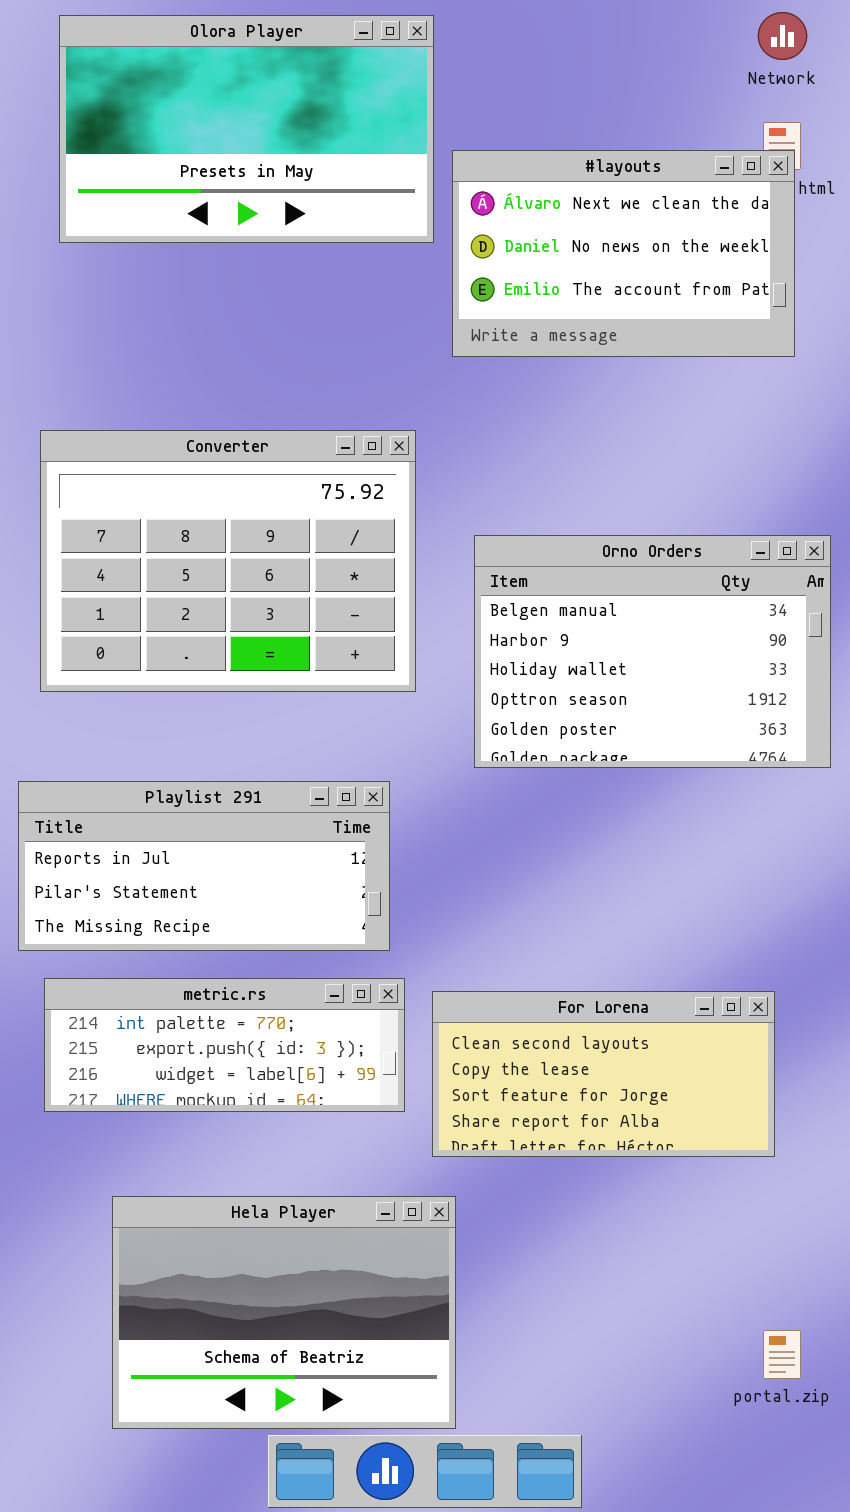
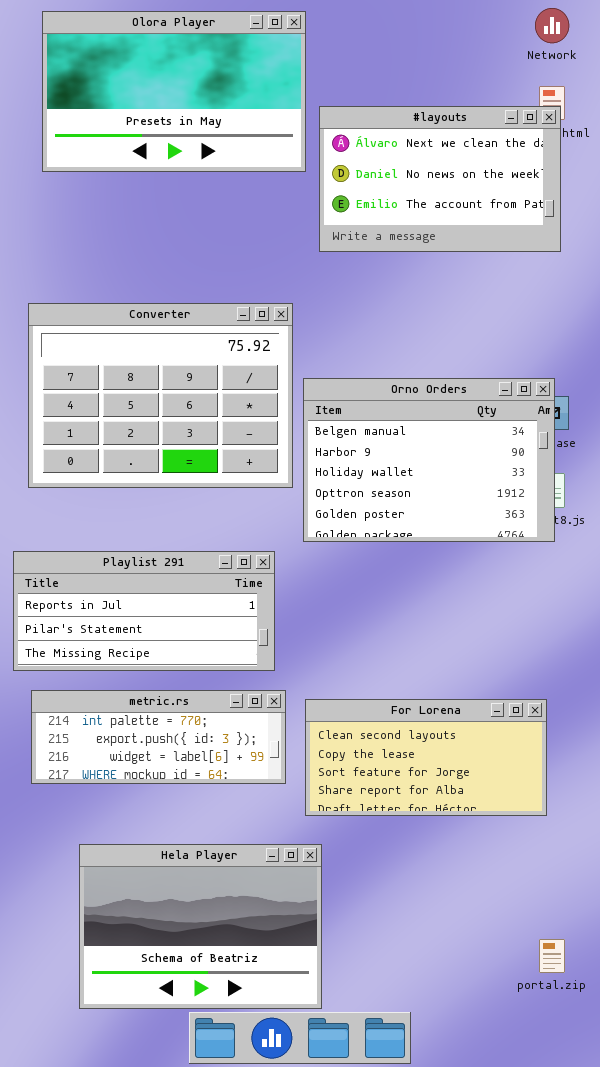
Orno Orders: [474,535,831,768] -> [303,378,555,542], moved

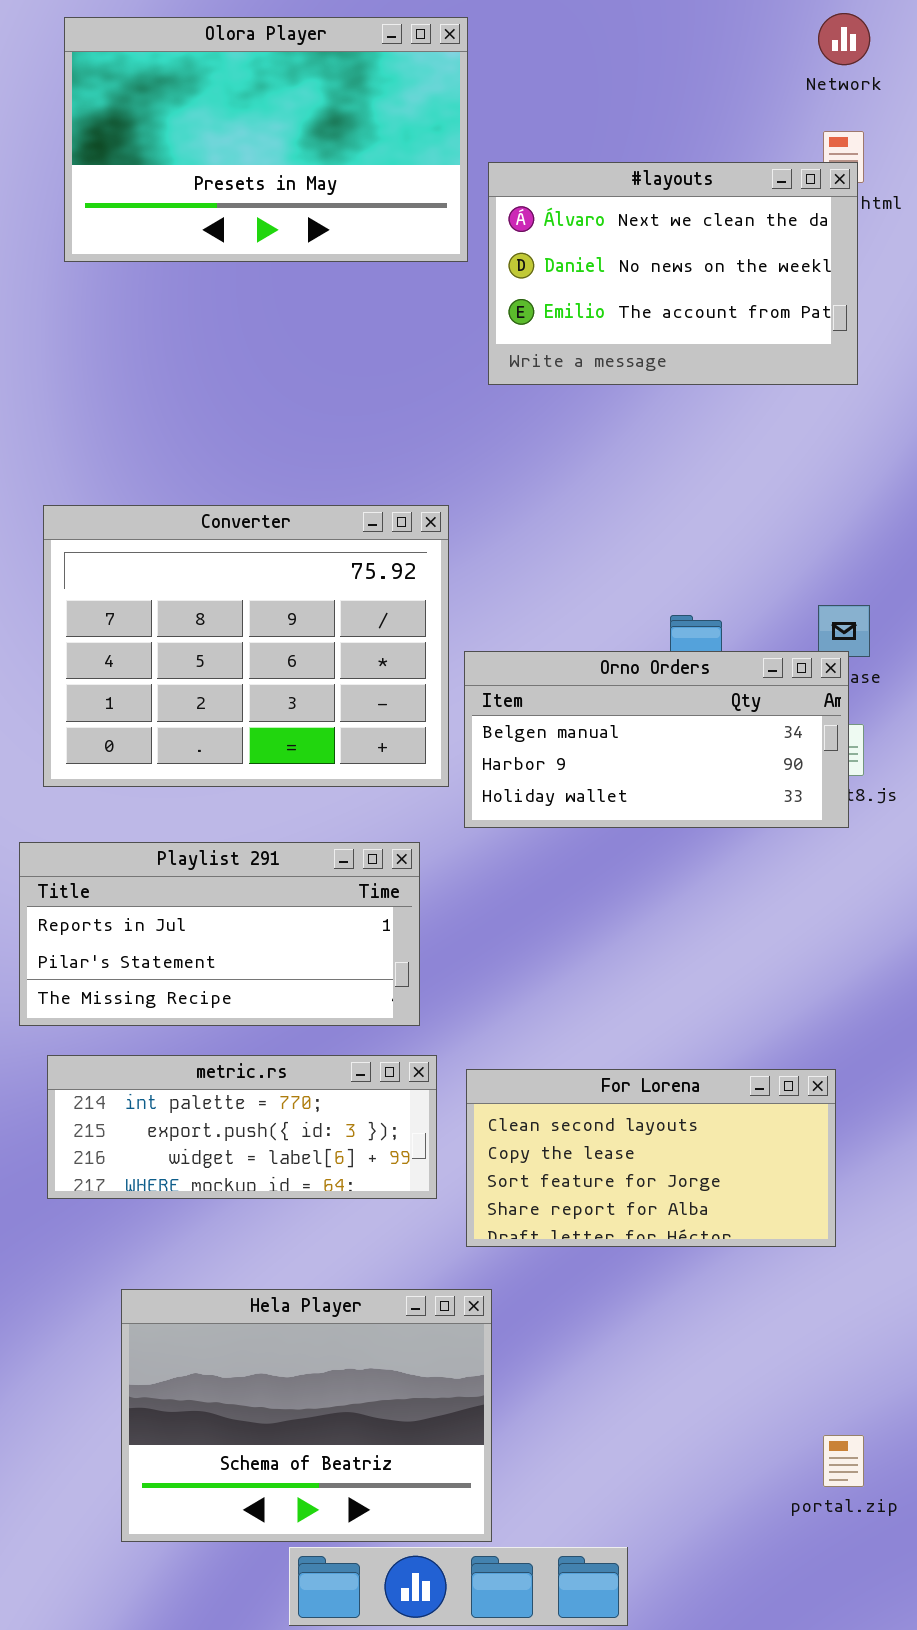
Converter: [28,303,293,488] -> [43,505,449,787], moved
Orno Orders: [303,378,555,542] -> [464,651,849,828], resized

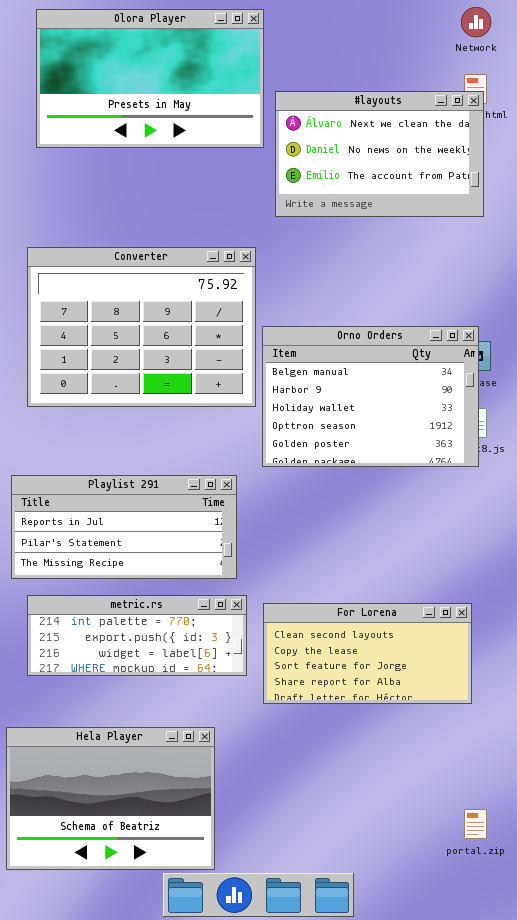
Converter: [43,505,449,787] -> [27,247,256,407], moved
Orno Orders: [464,651,849,828] -> [262,326,479,467], resized
Hela Player: [121,1289,492,1542] -> [6,727,215,870], moved

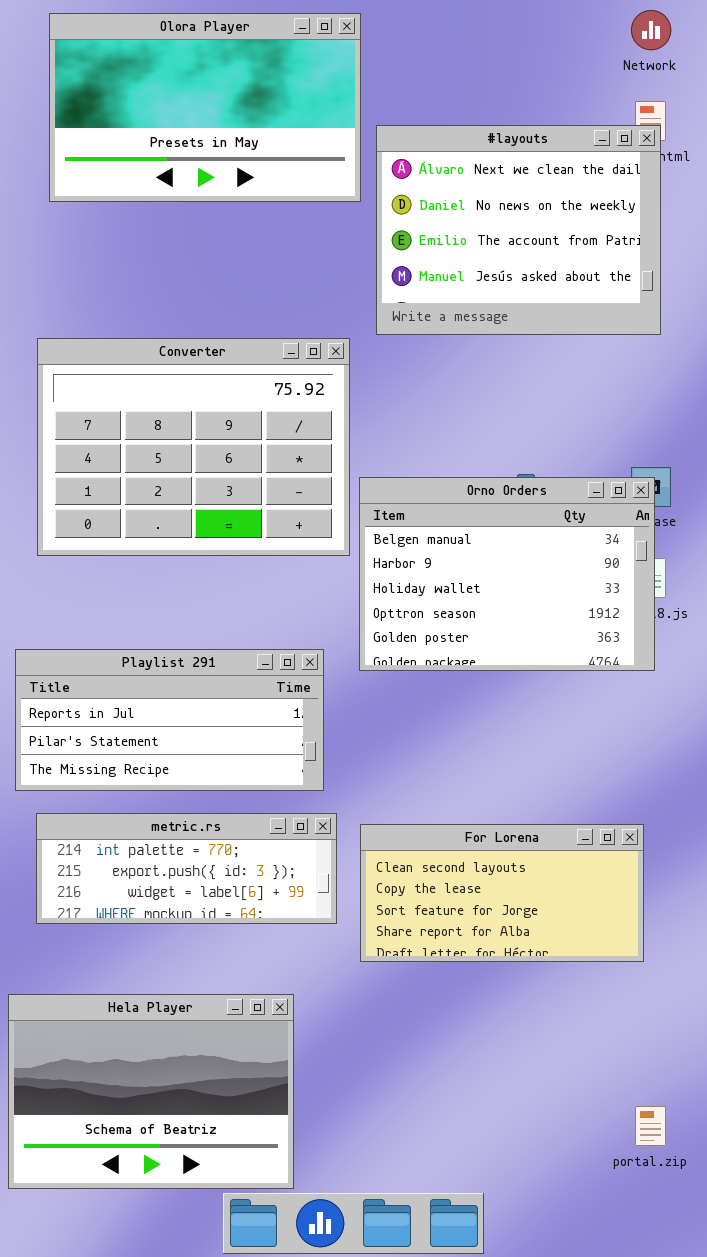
#layouts: [275,91,484,217] -> [376,125,661,335], resized
Orno Orders: [262,326,479,467] -> [359,477,655,671], moved

